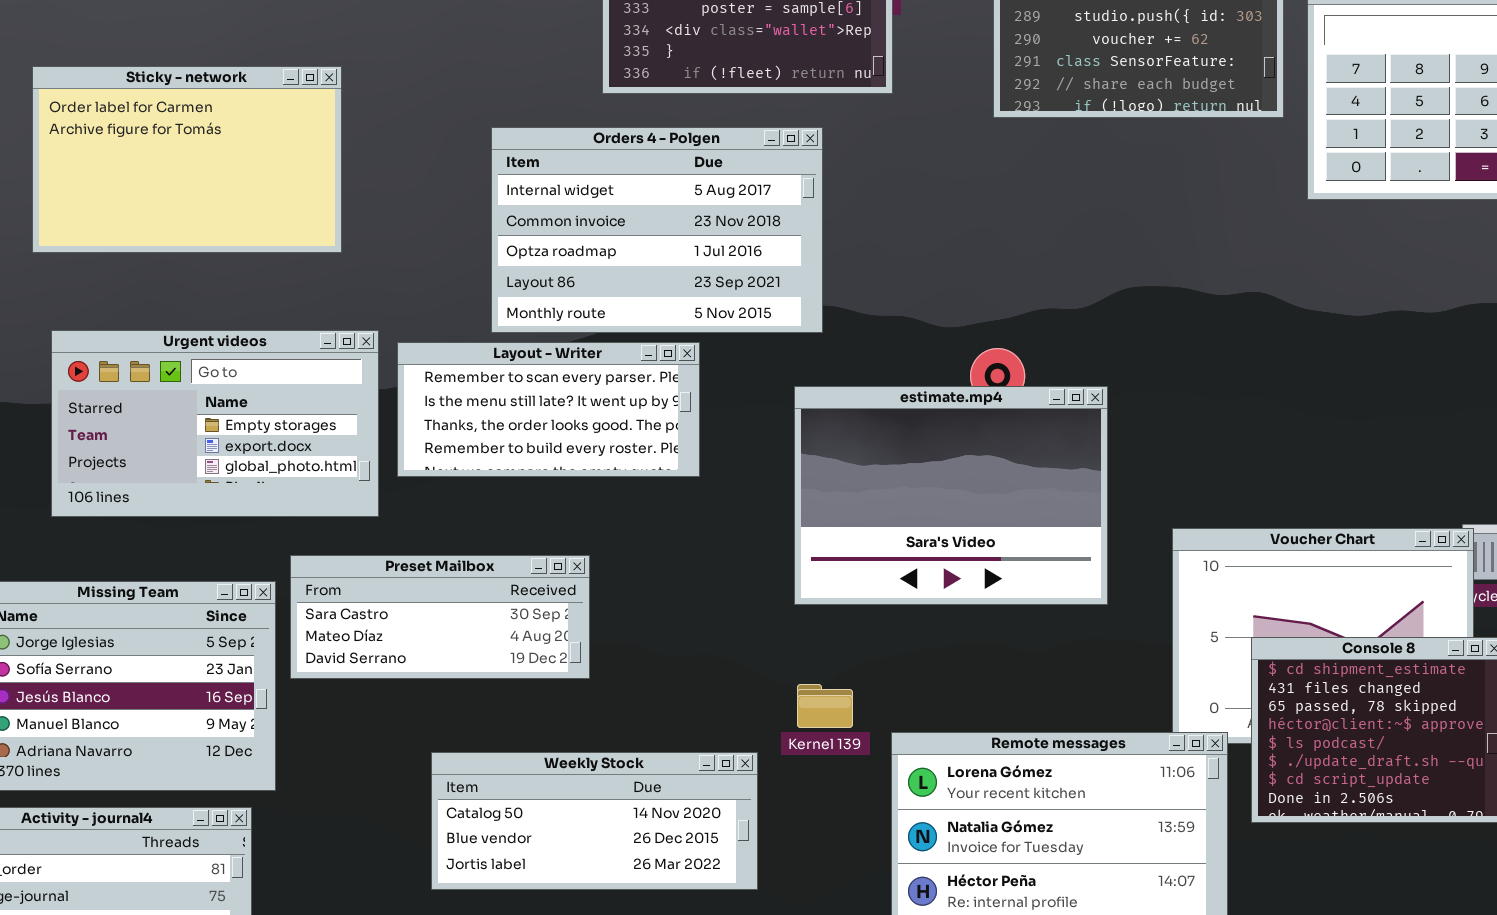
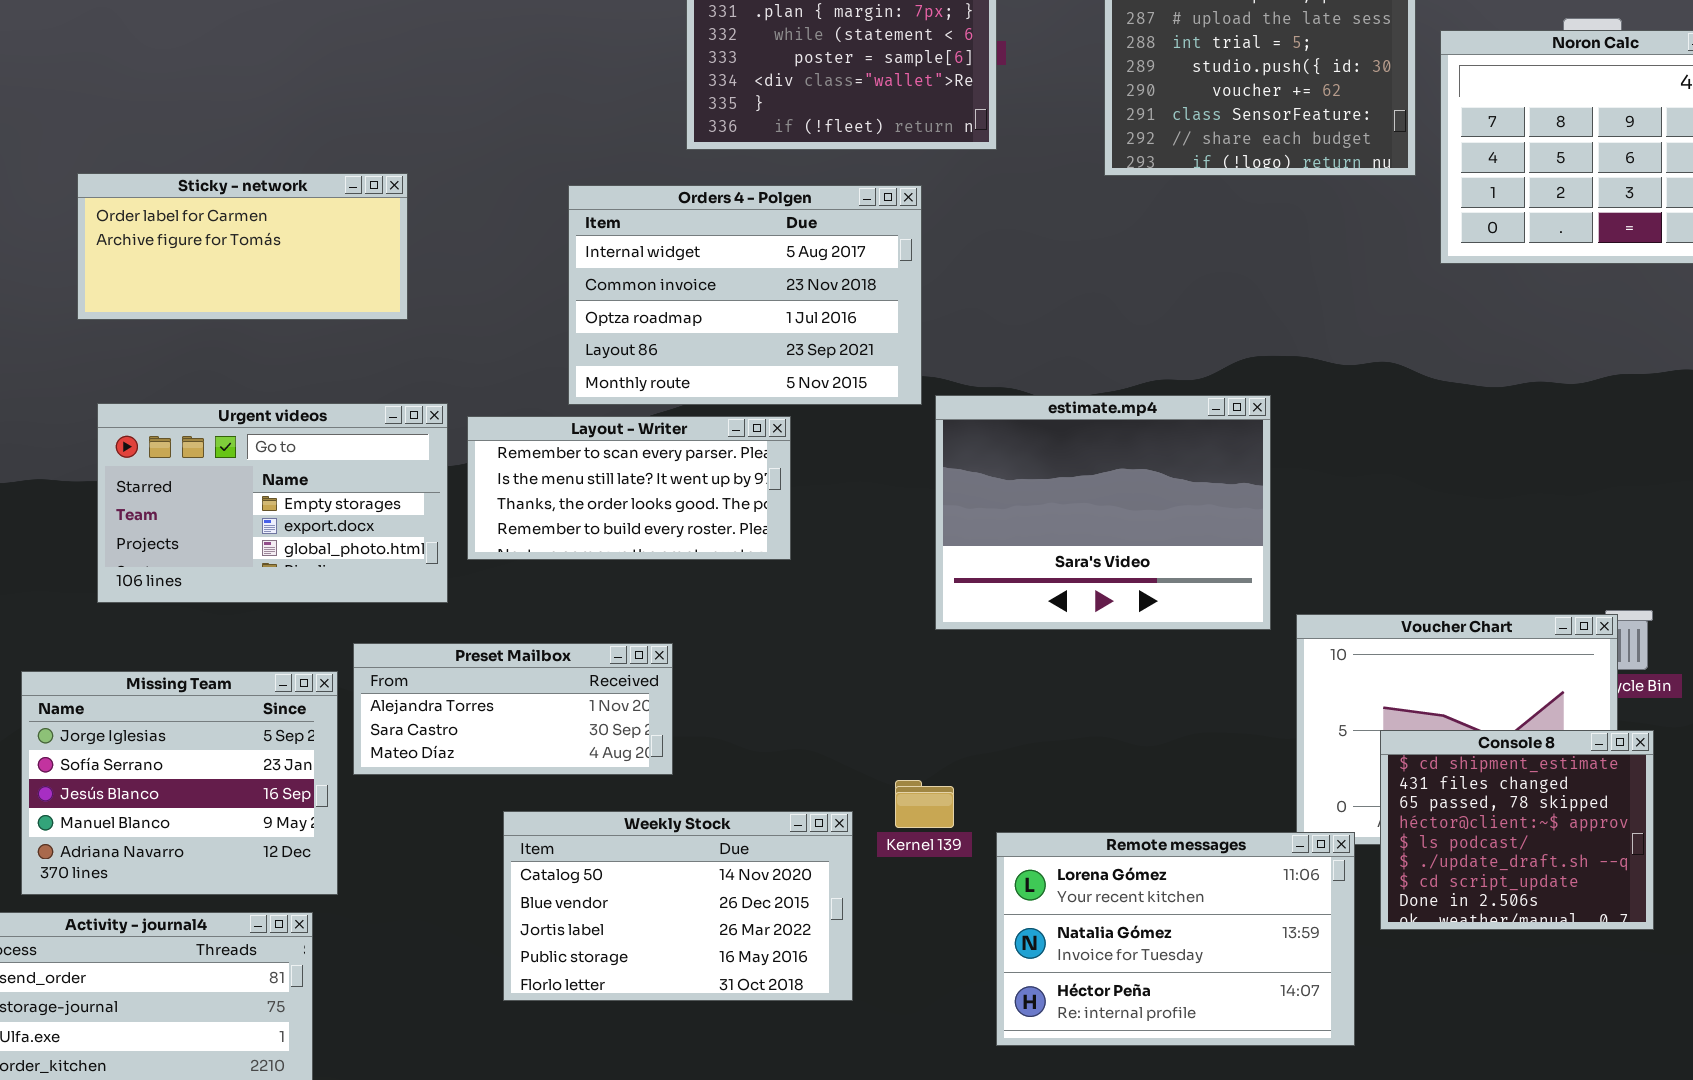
Sticky - network: [32,66,342,253] -> [77,173,408,320], resized
estimate.mp4: [794,386,1108,605] -> [935,395,1271,630], moved
Preset Mailbox: [290,555,590,679] -> [353,643,673,775], scrolled up 1 row
Weekly Stock: [431,752,758,890] -> [503,811,853,1001], resized

